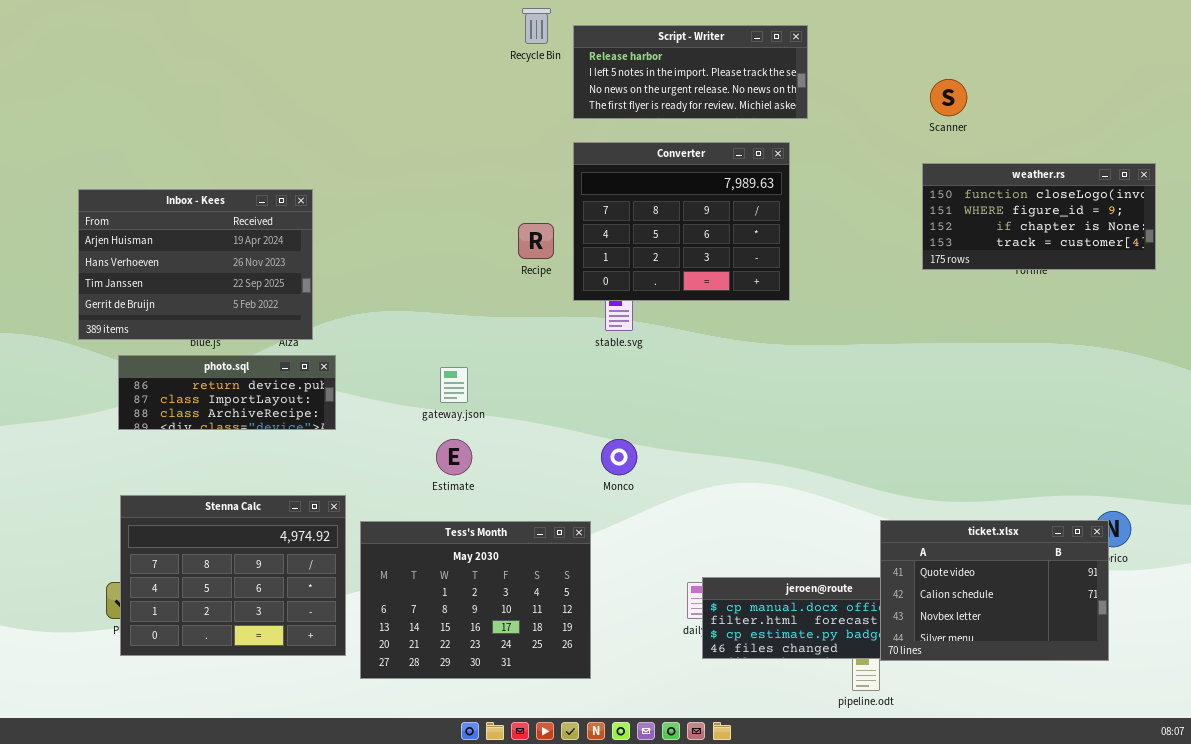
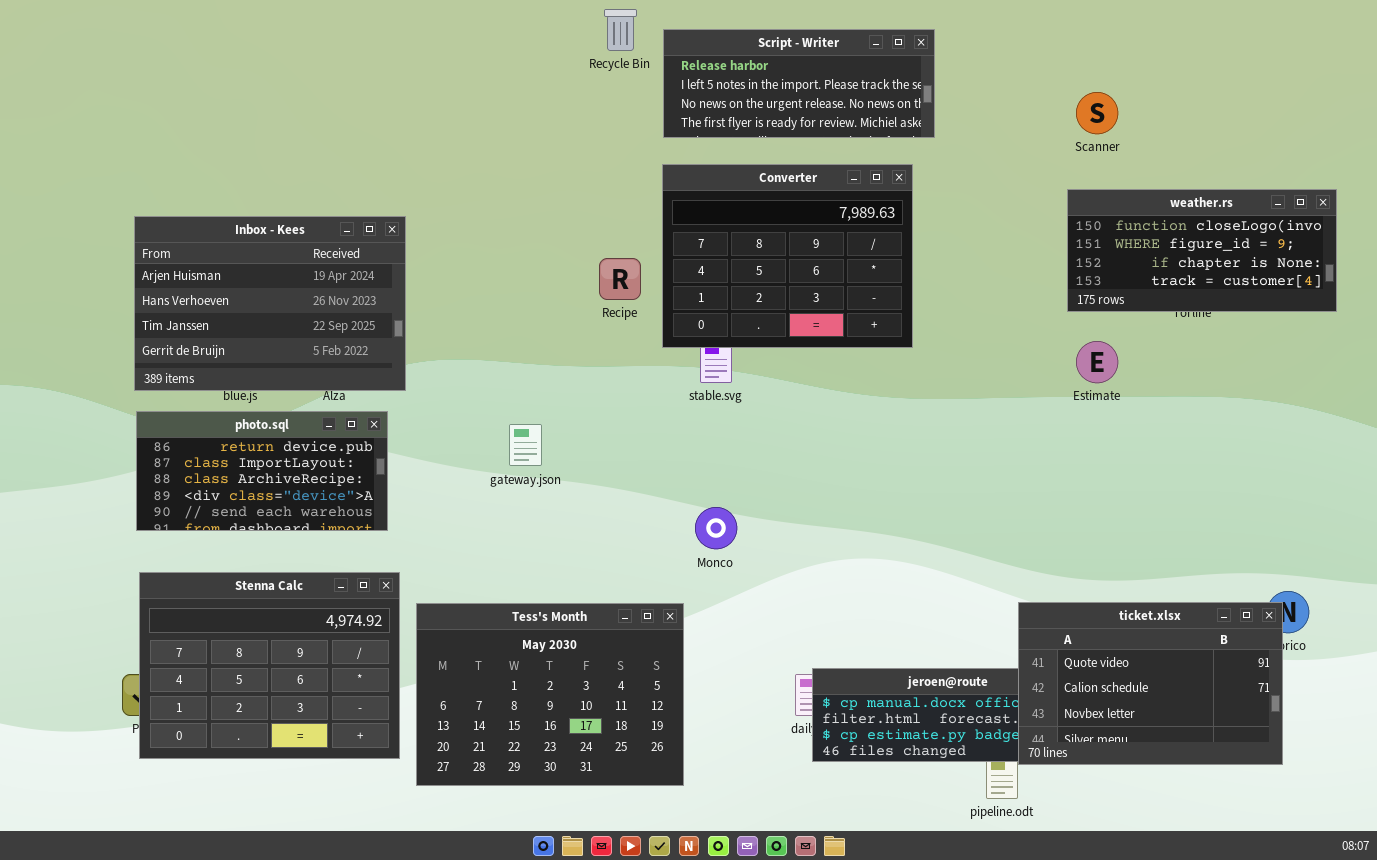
Inbox - Kees: [78,189,313,340] -> [134,216,406,391], moved
photo.sql: [118,355,336,430] -> [136,411,388,531], resized
Estimate: [436,439,472,475] -> [1076,341,1118,383], moved

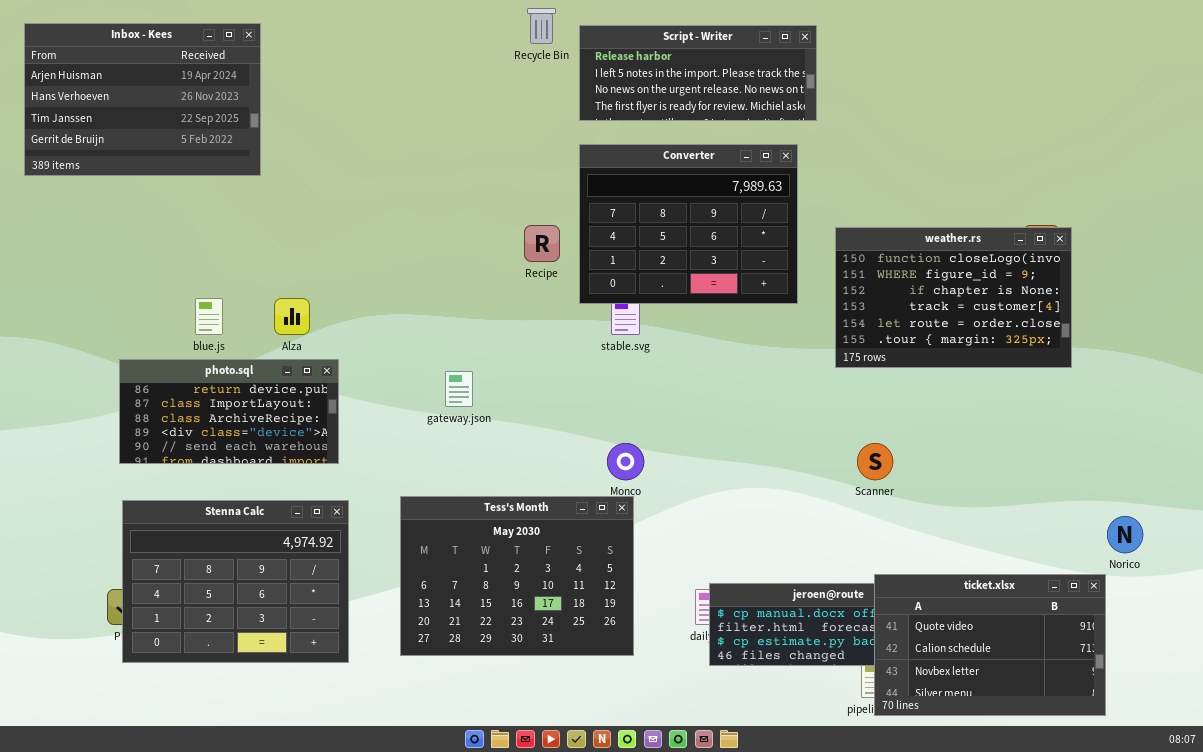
Scanner: [1076,92,1118,134] -> [857,443,893,480], moved
weather.rs: [1067,189,1337,312] -> [835,227,1072,368], moved, resized
Inbox - Kees: [134,216,406,391] -> [24,23,261,176], moved
ticket.xlsx: [1018,602,1283,765] -> [874,574,1106,716], moved
Tess's Month: [416,603,684,786] -> [400,496,634,656], moved

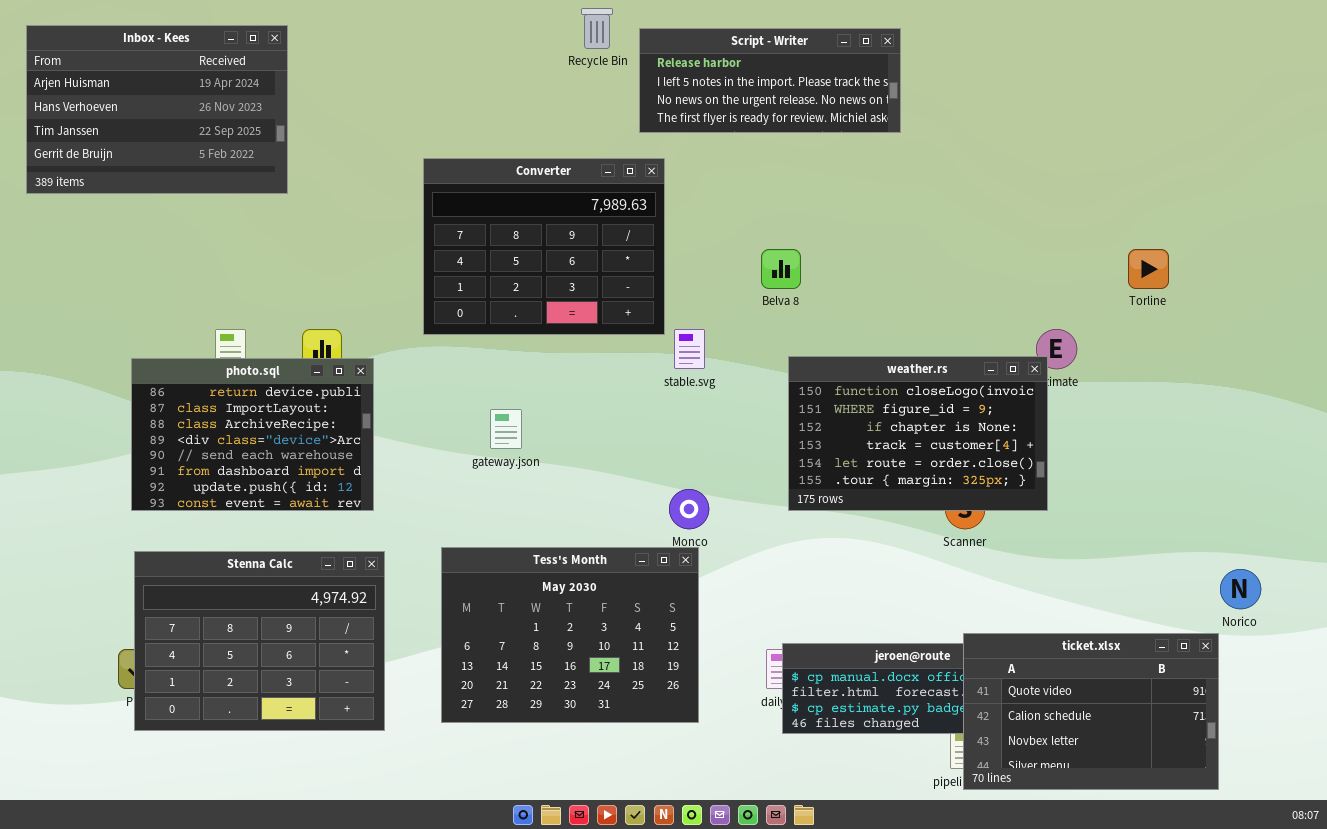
Converter: [579,144,798,304] -> [423,158,665,335], moved
weather.rs: [835,227,1072,368] -> [788,356,1048,511], moved
photo.sql: [119,359,339,464] -> [131,358,374,511], resized

